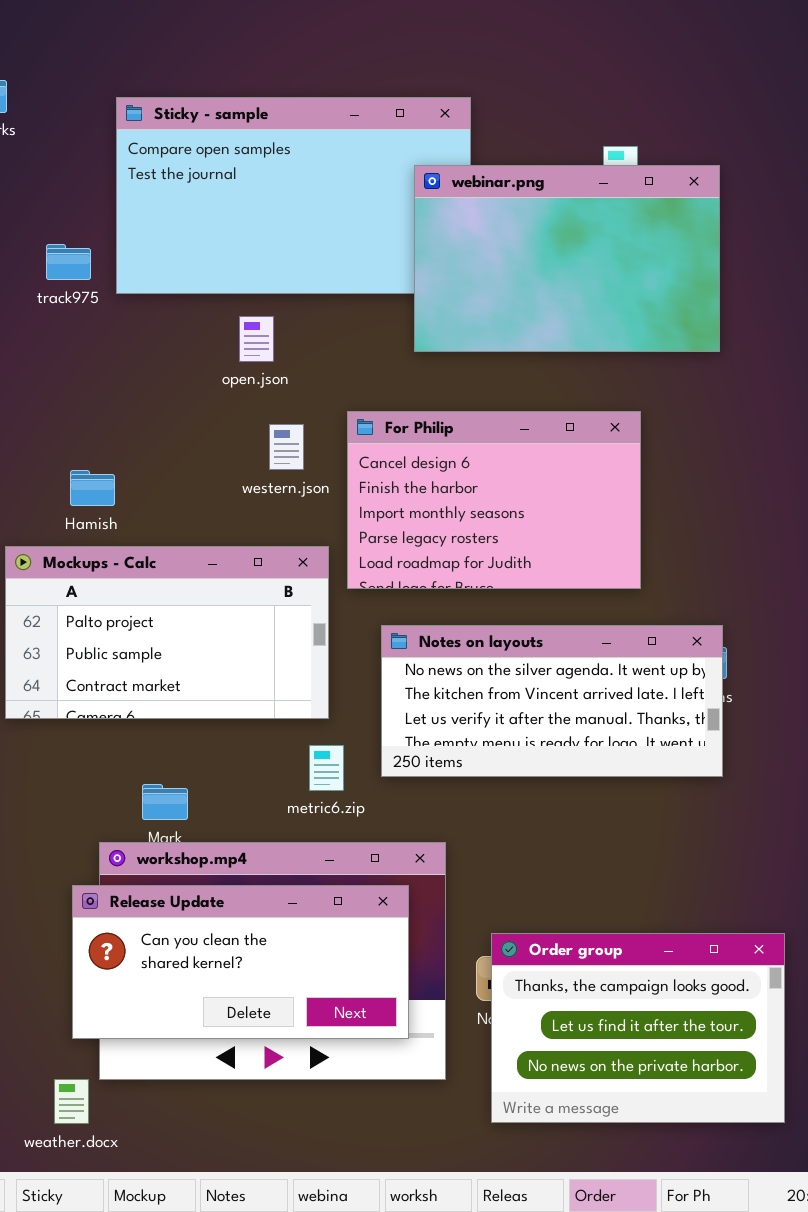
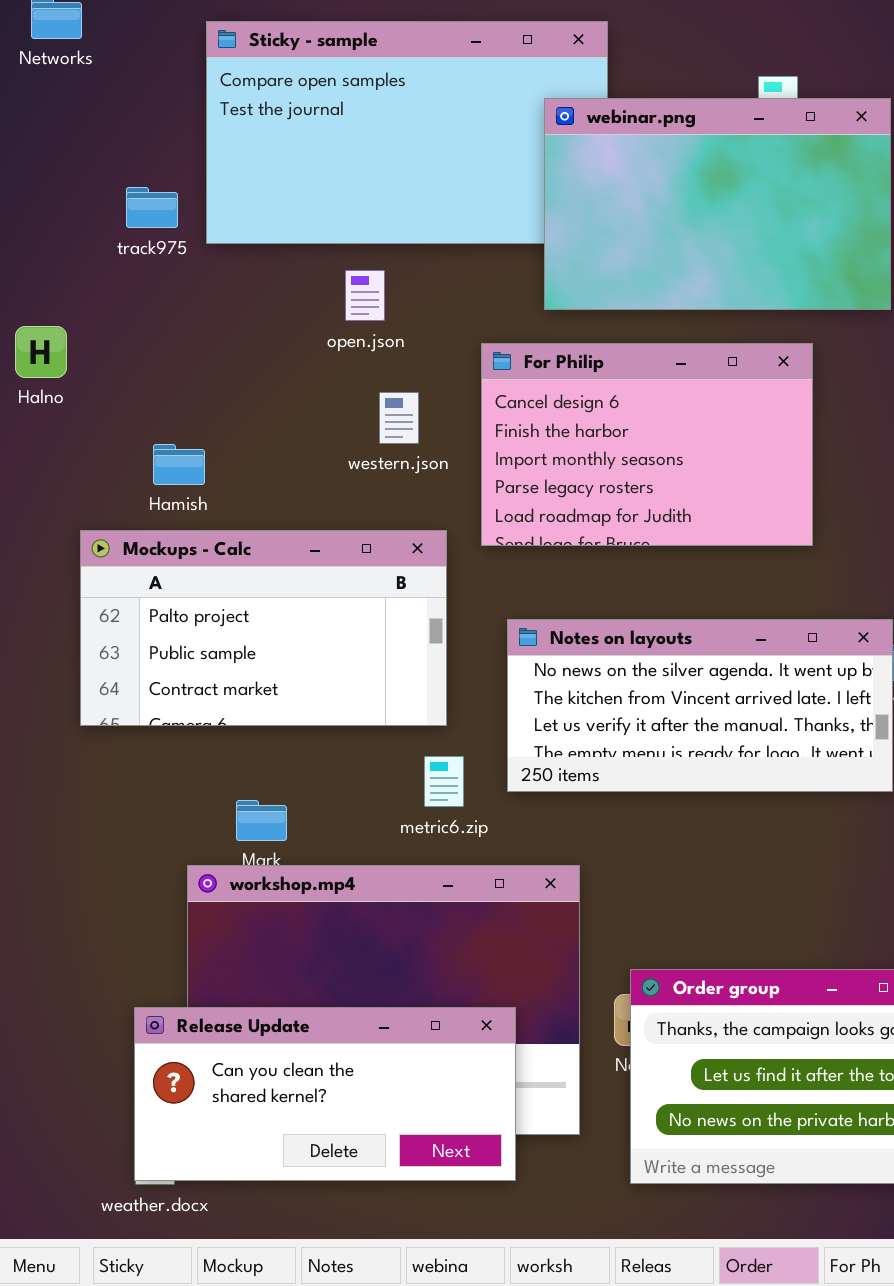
For Philip: [347,411,641,589] -> [481,343,813,546], moved
Release Update: [72,885,409,1039] -> [134,1007,516,1181], moved

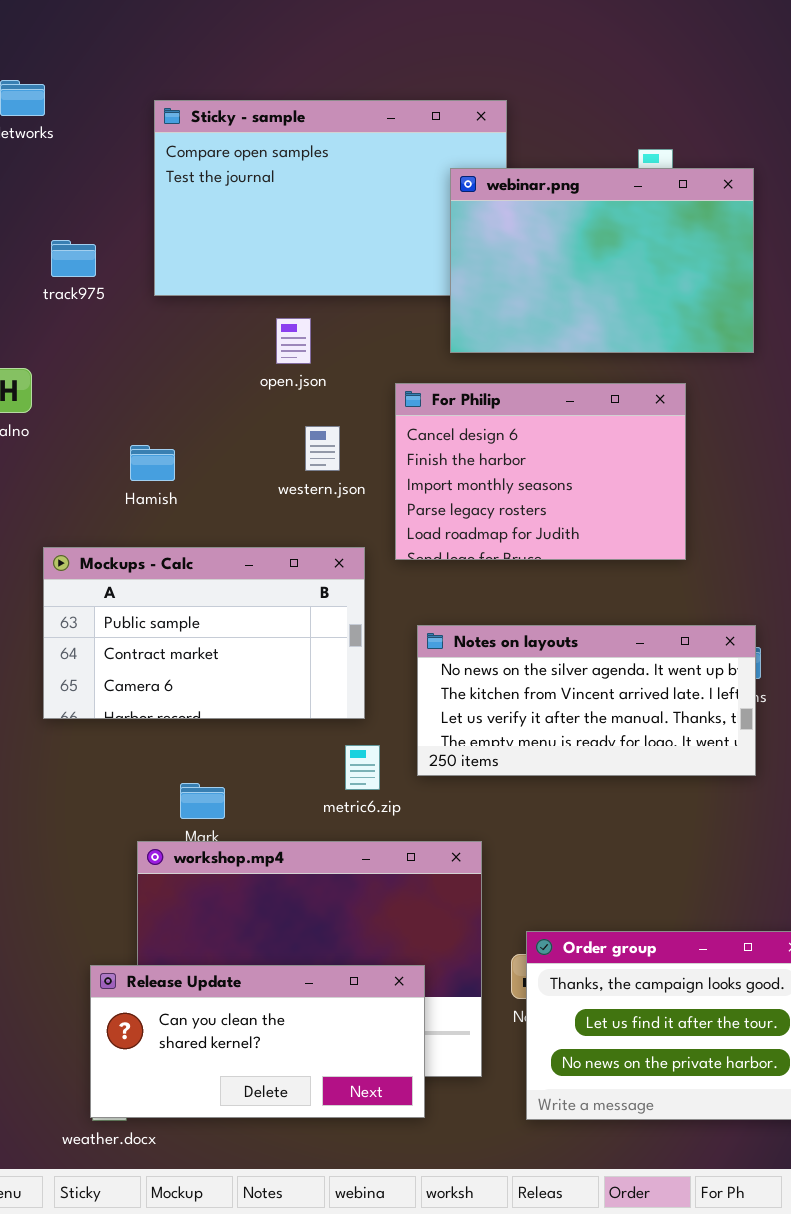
track975: [126,187,178,228] -> [51,240,96,277], moved
Hamish: [153,444,205,485] -> [130,445,175,481], moved
Mockups - Calc: [80,530,447,726] -> [43,547,365,719], scrolled down 1 row

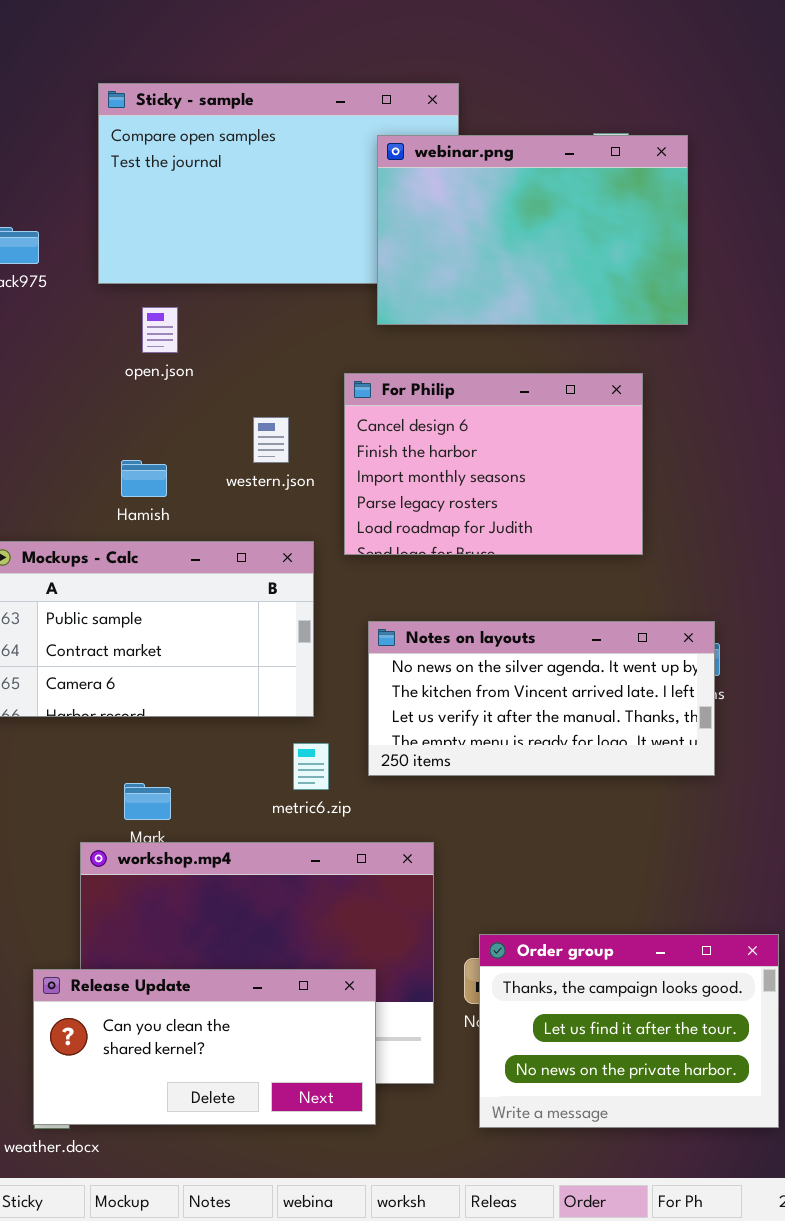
webinar.png: [450,168,754,353] -> [377,135,688,325], moved
open.json: [276,318,311,364] -> [142,307,178,353], moved
Hamish: [130,445,175,481] -> [121,460,167,497], moved

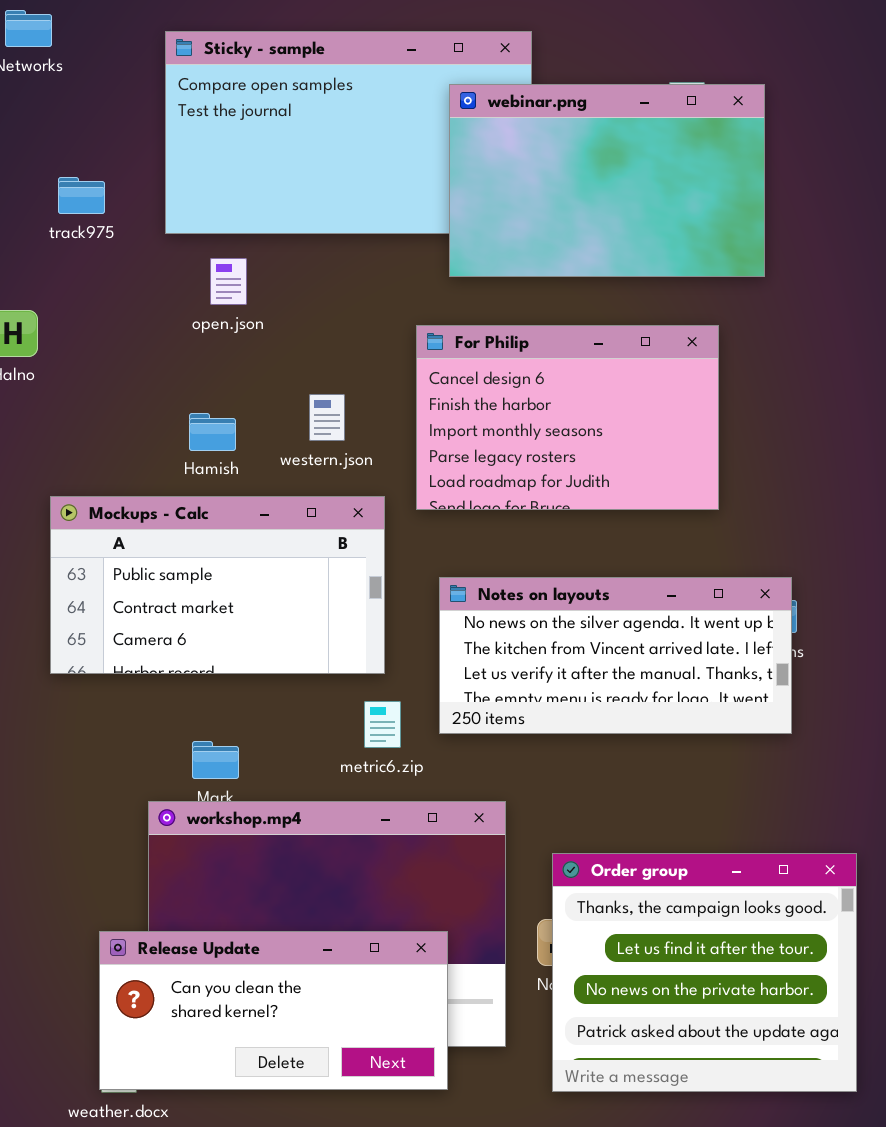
western.json: [253,417,289,463] -> [309,394,345,441], moved
Order group: [479,934,779,1128] -> [552,853,857,1092], resized

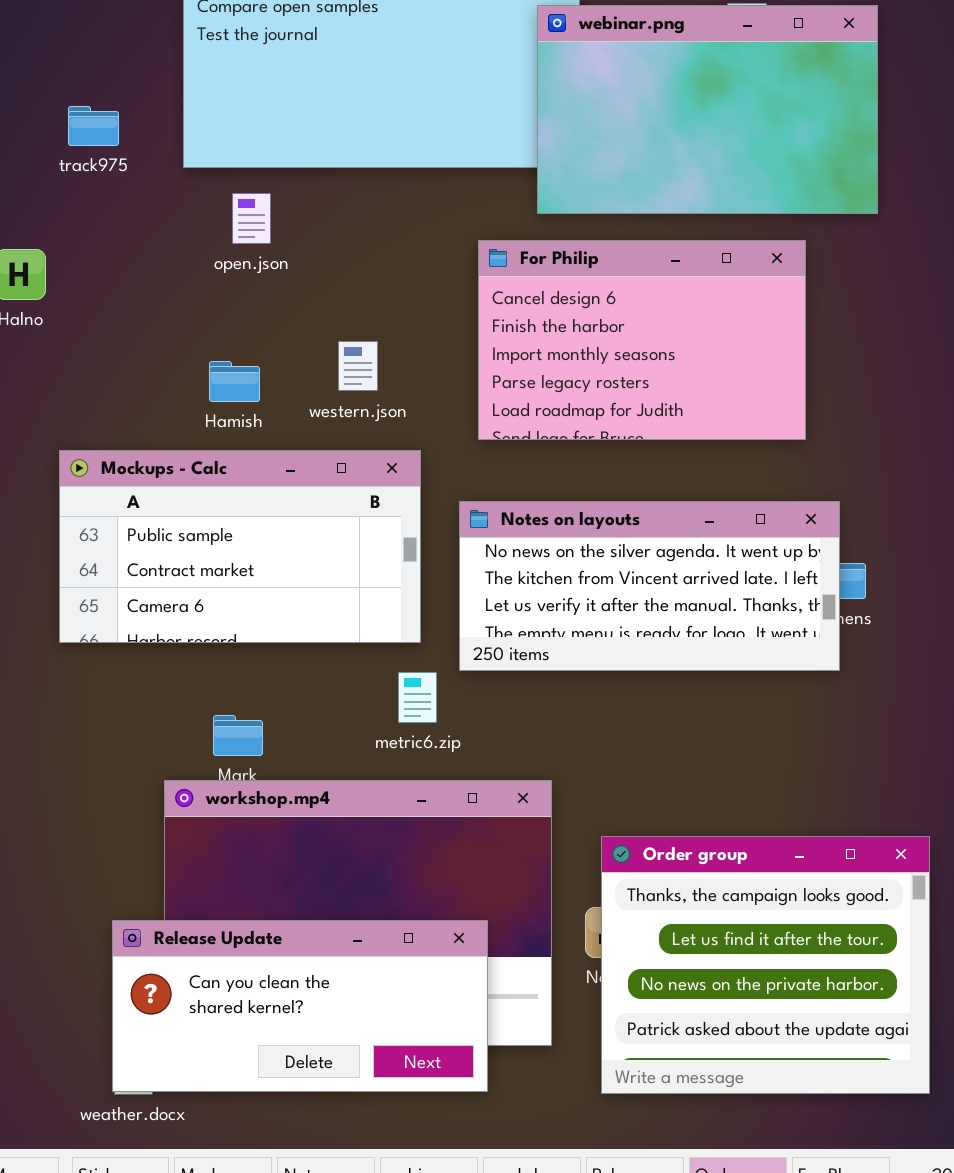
webinar.png: [449,84,765,277] -> [537,5,878,214], moved
For Philip: [416,325,719,510] -> [478,240,806,440], moved
Notes on layouts: [439,577,792,734] -> [459,501,840,671], moved

